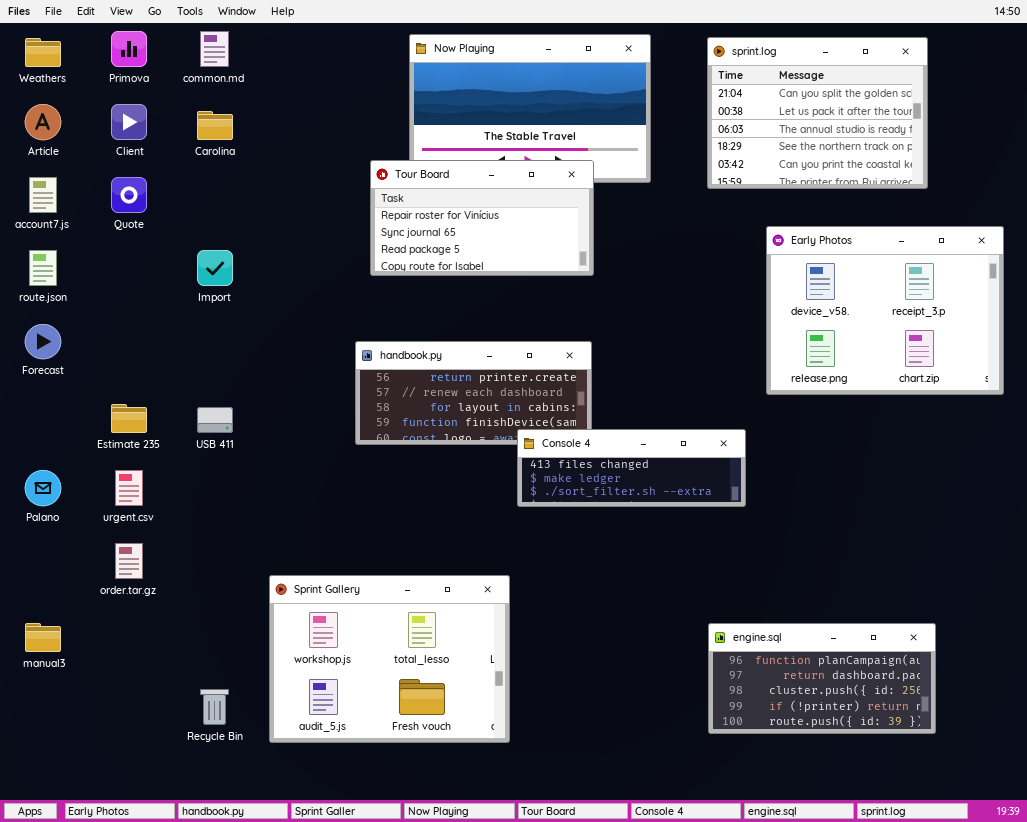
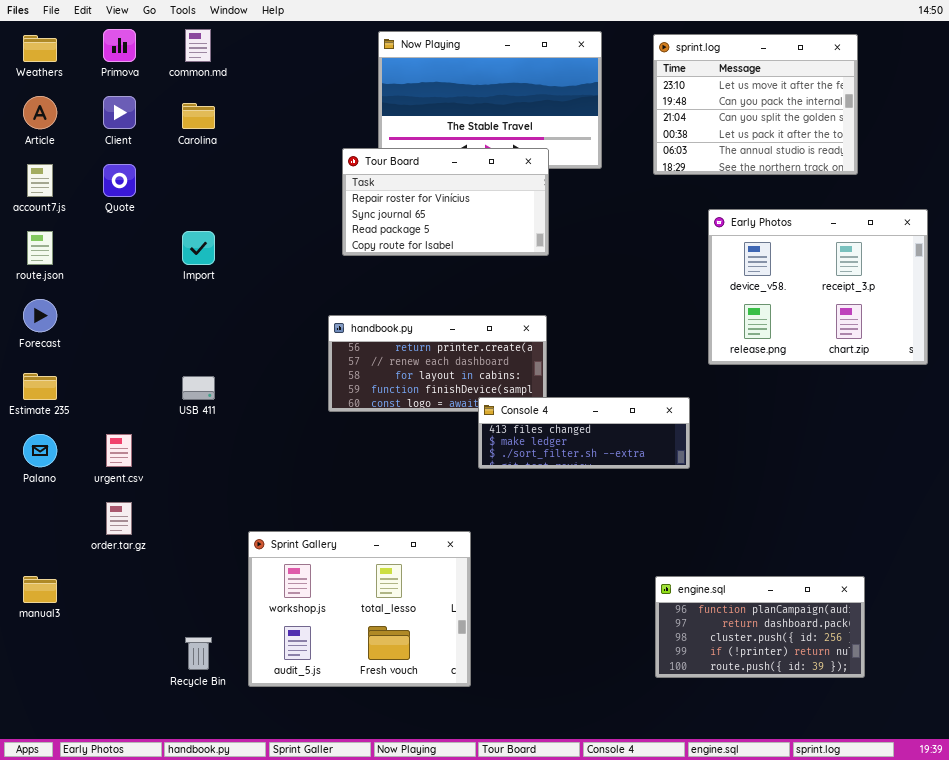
sprint.log: [707,37,928,189] -> [653,34,858,175], scrolled up 2 rows
Estimate 235: [111,404,147,433] -> [23,373,57,400], moved

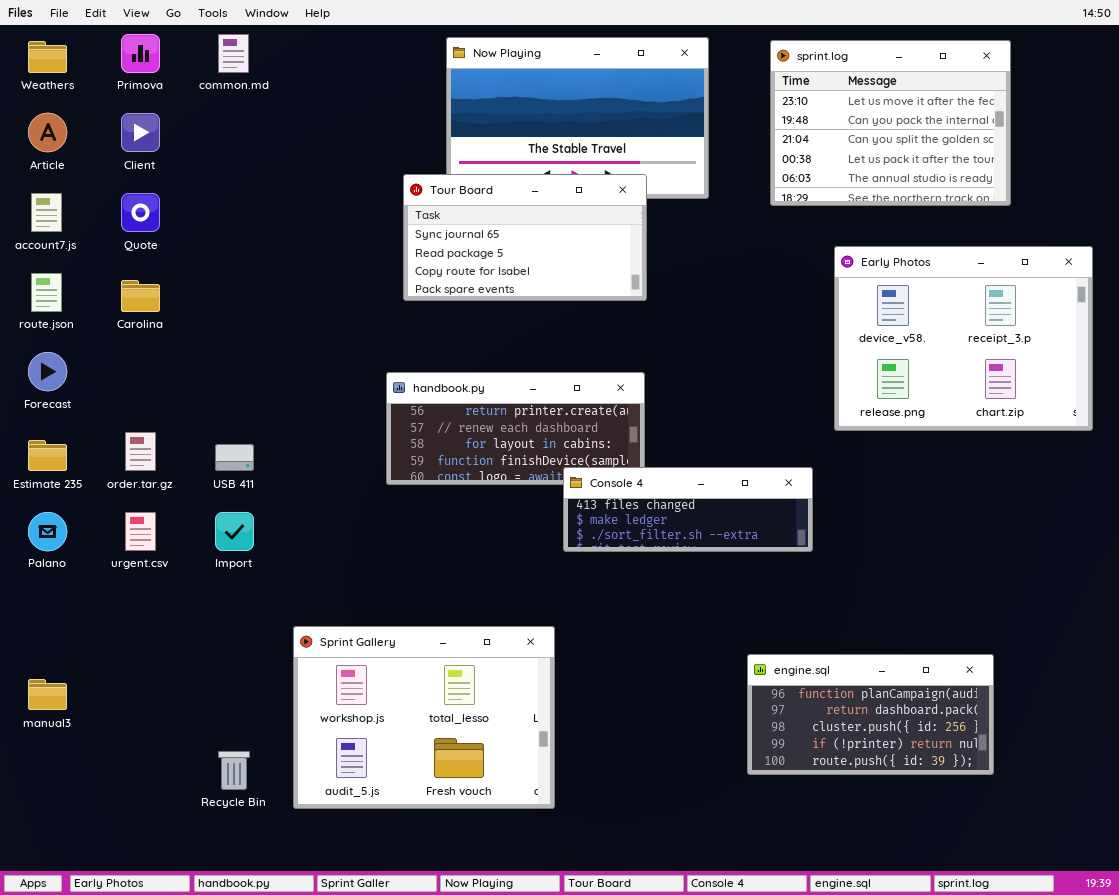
Carolina: [182,103,215,129] -> [121,280,160,312], moved
Tour Board: [342,148,549,256] -> [403,174,647,301], scrolled down 1 row
Import: [182,231,215,265] -> [215,512,254,551], moved
order.tar.gz: [106,502,132,535] -> [125,432,156,471], moved
engine.sql: [655,576,865,678] -> [747,654,994,775], moved

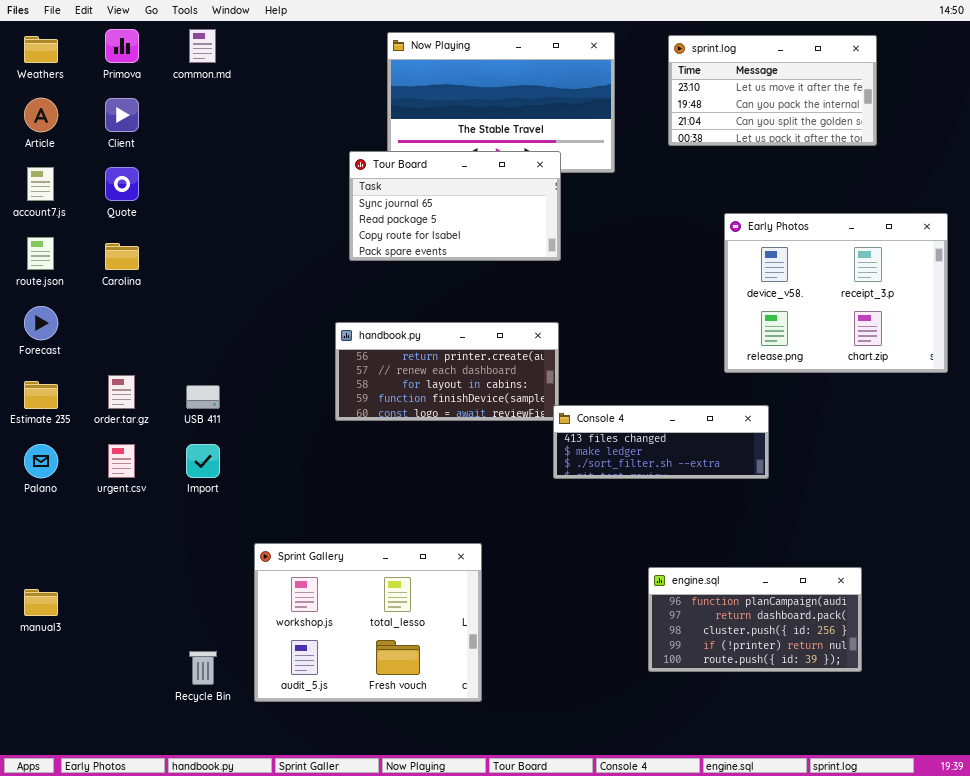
sprint.log: [770,40,1011,206] -> [668,35,877,146], resized
Console 4: [563,467,813,552] -> [553,405,769,479], moved

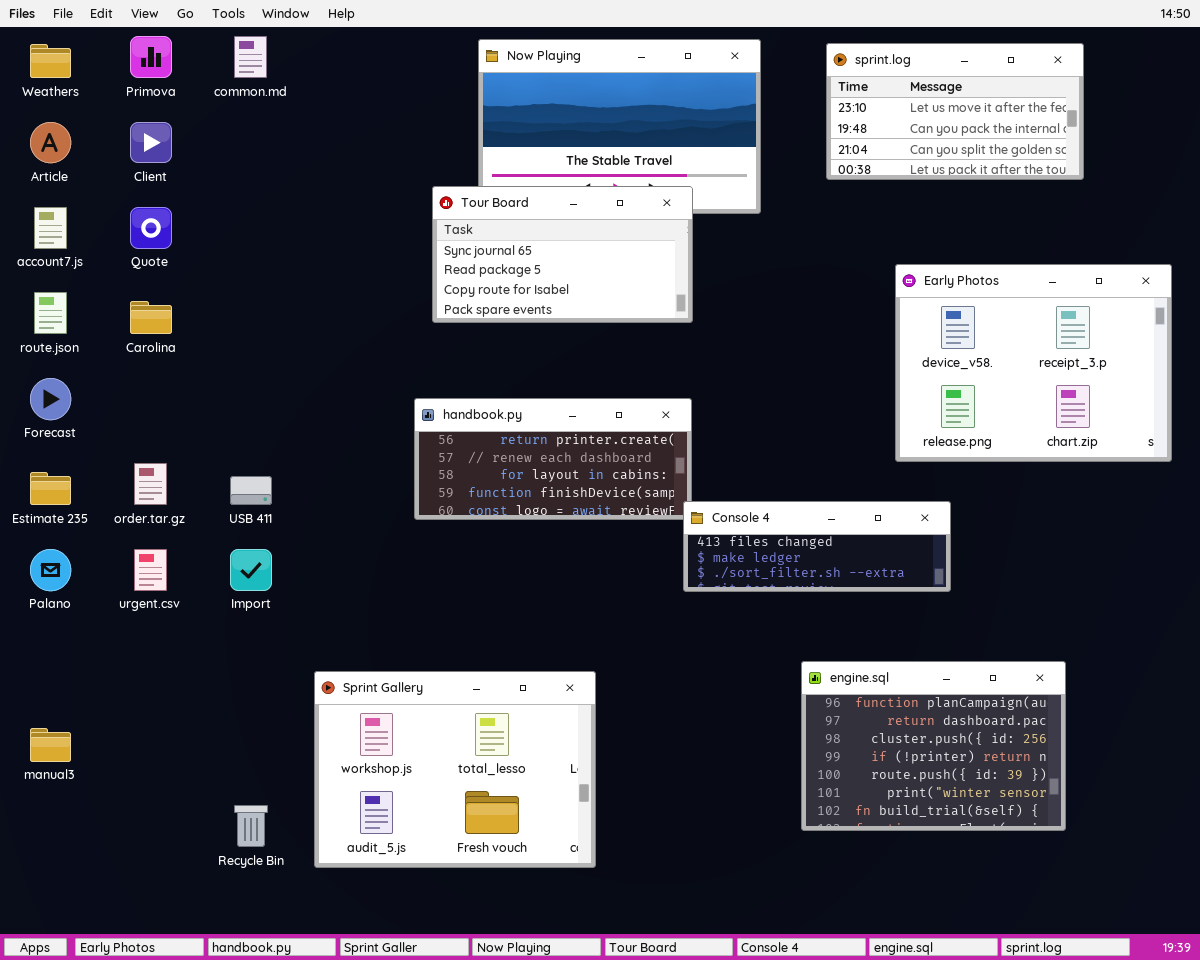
engine.sql: [648,567,862,672] -> [801,661,1066,831], resized

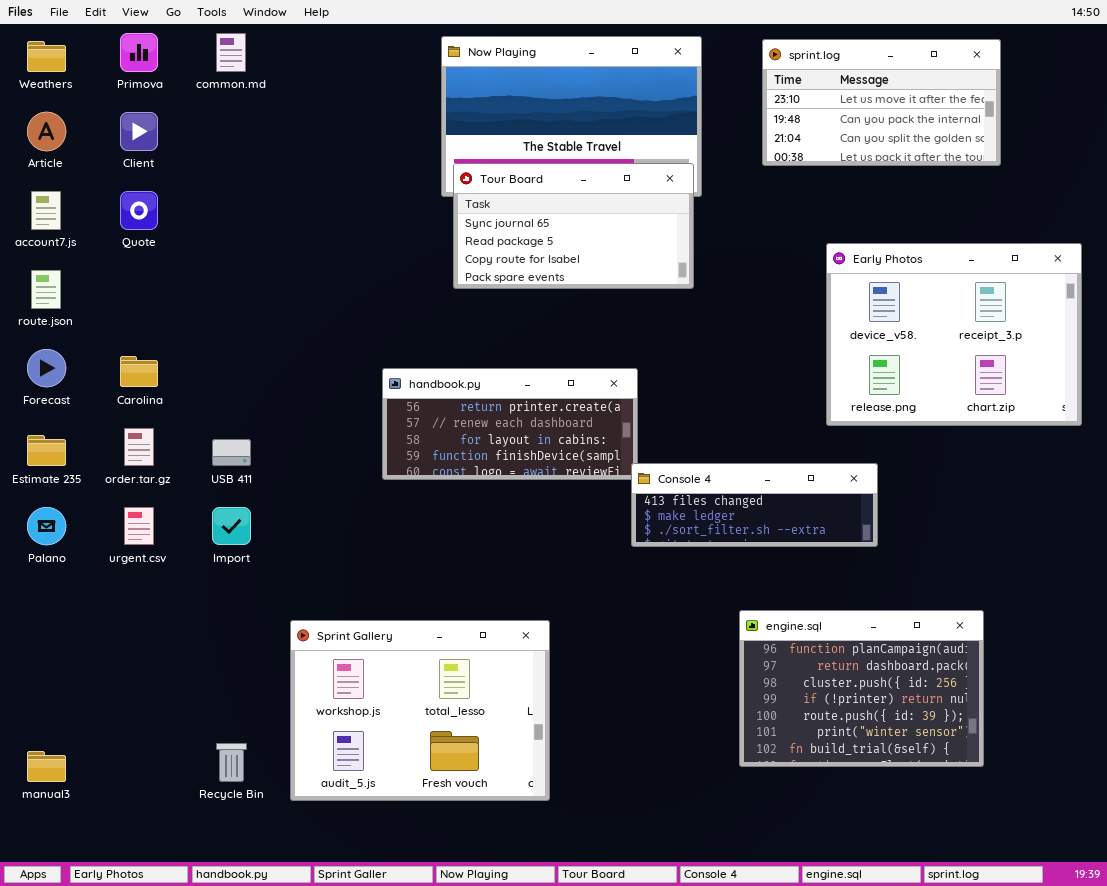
Tour Board: [432,186,693,323] -> [453,163,694,289], moved
Carolina: [130,301,172,334] -> [120,356,158,387], moved
manual3: [30,728,71,762] -> [27,751,66,782], moved

